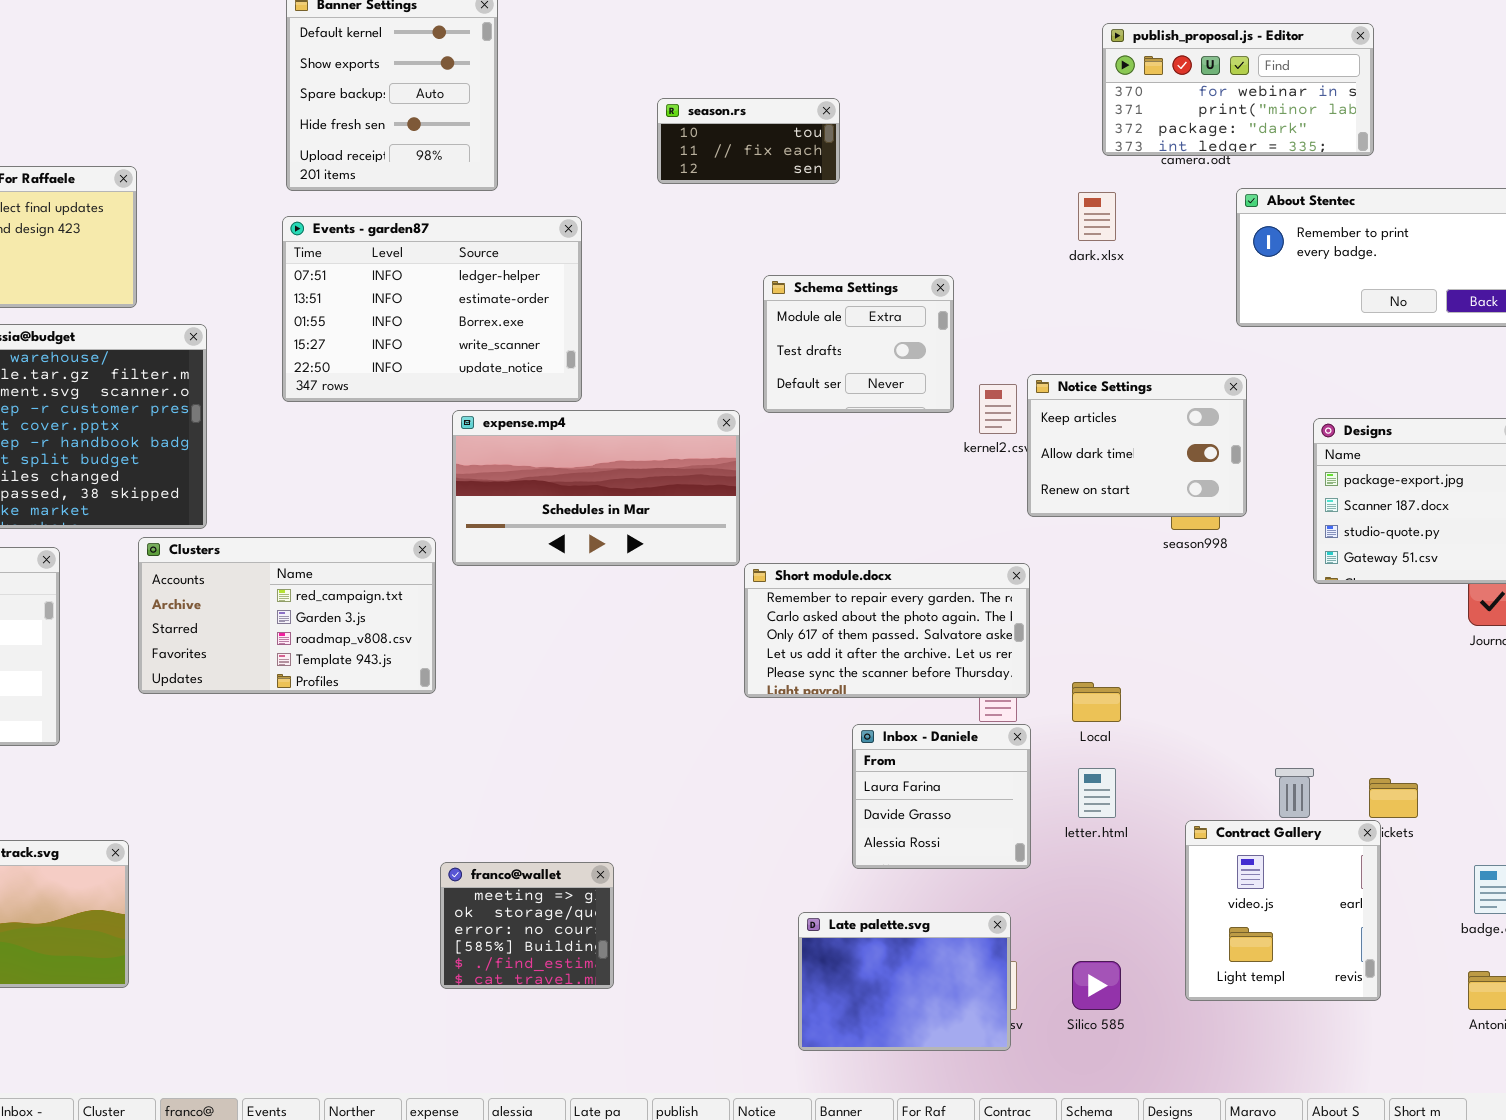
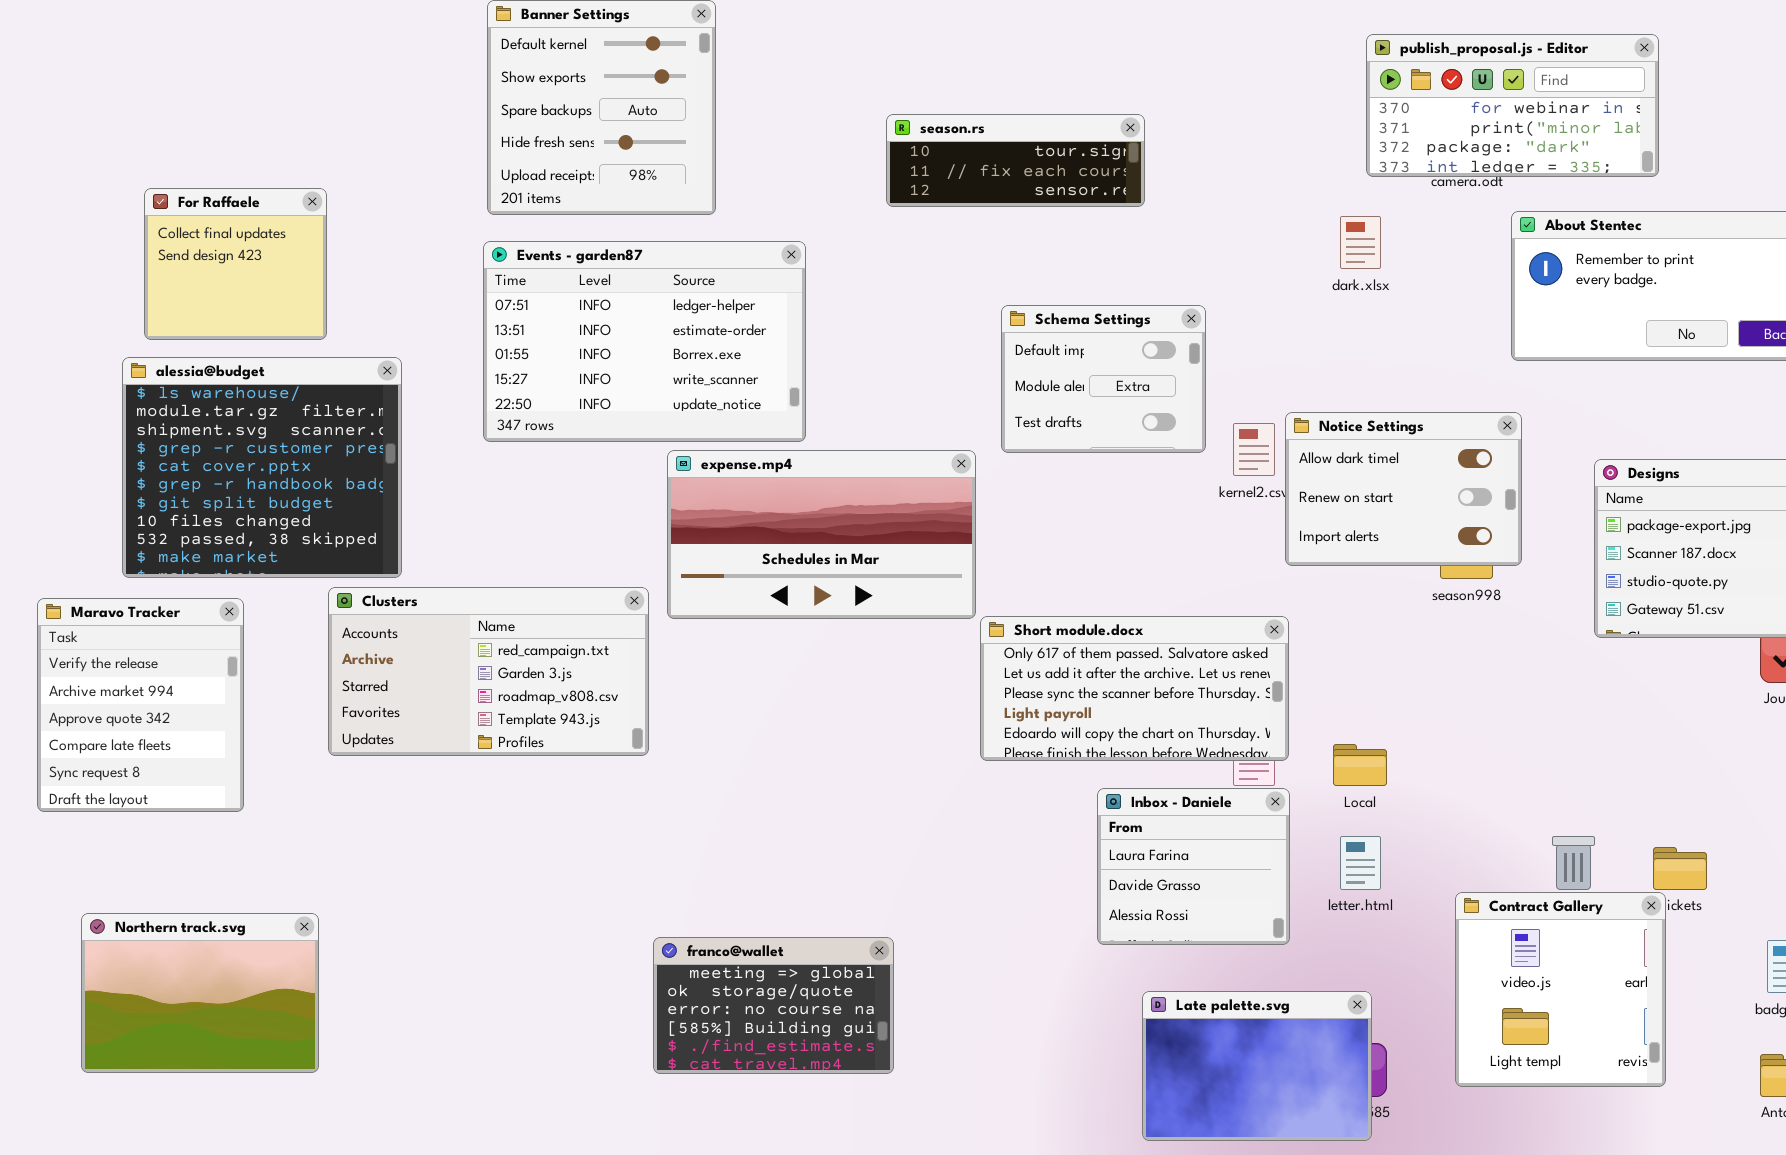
season.rs: [657,98,840,184] -> [886,114,1145,207], resized
Schema Settings: [763,275,954,413] -> [1001,305,1206,453], scrolled up 1 row
Notice Settings: [1027,374,1247,517] -> [1285,412,1522,566], scrolled down 1 row
Short module.docx: [744,563,1030,698] -> [980,616,1289,761], scrolled down 2 rows
franco@wallet: [440,862,614,989] -> [653,937,894,1074], resized
Late palette.svg: [798,912,1011,1051] -> [1142,991,1372,1141], moved

